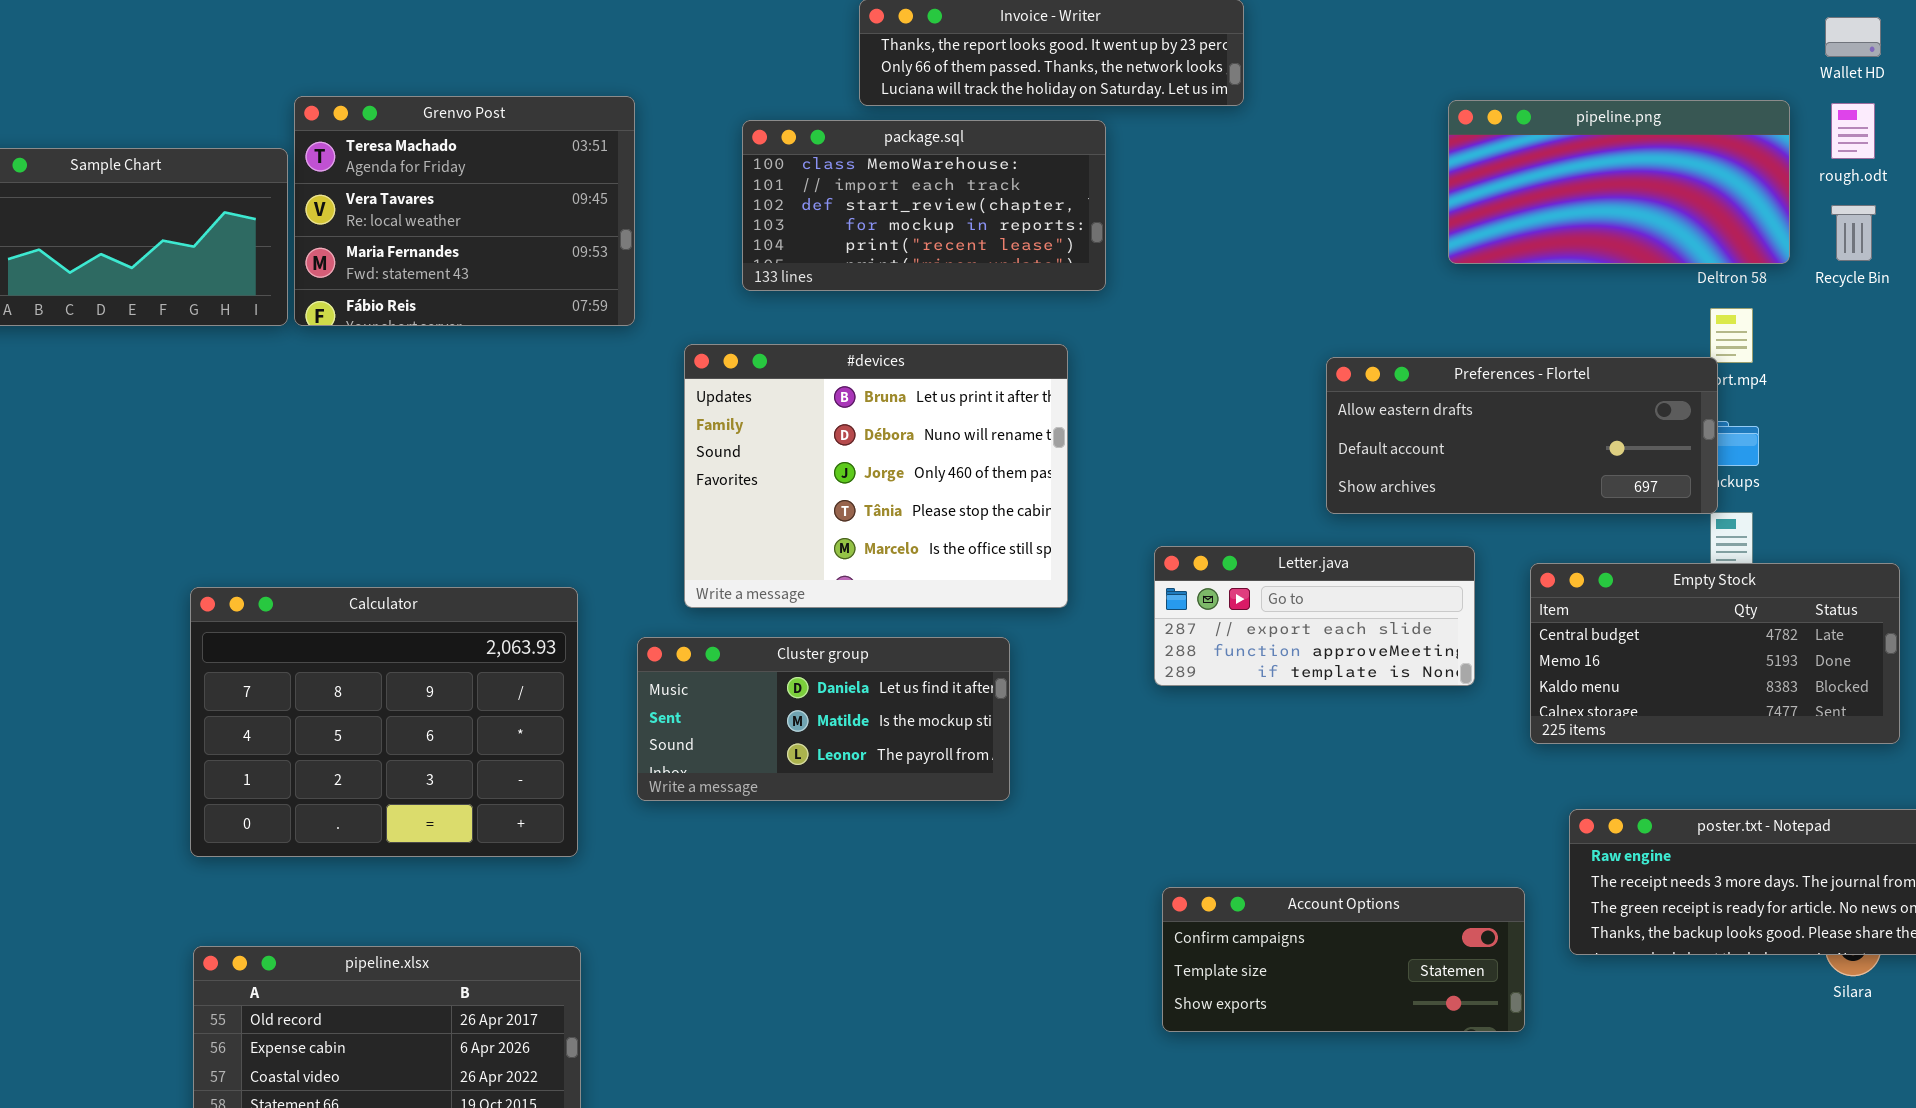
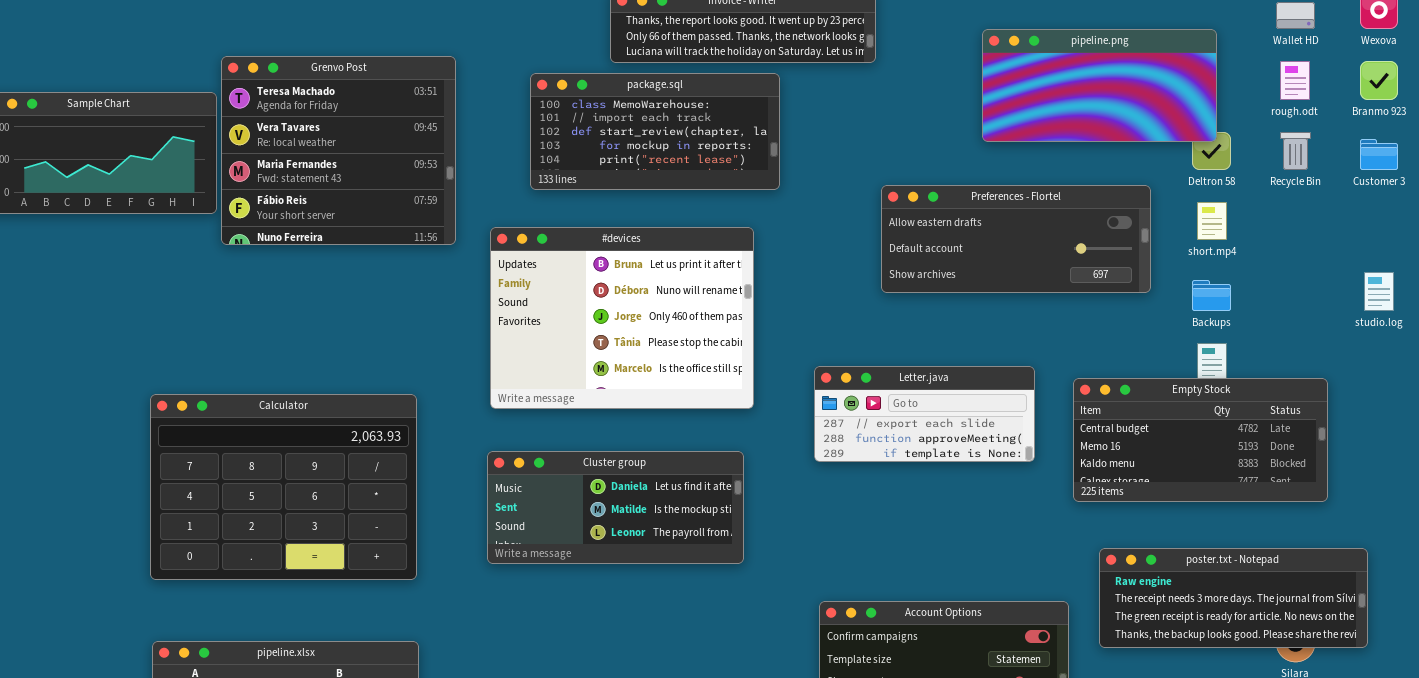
Grenvo Post: [294,96,635,326] -> [221,56,456,245], resized
pipeline.png: [1448,100,1790,264] -> [982,29,1217,142], moved
Preferences - Flortel: [1326,357,1718,514] -> [881,185,1151,293], moved
Cluster group: [637,637,1010,801] -> [487,451,744,564], moved

